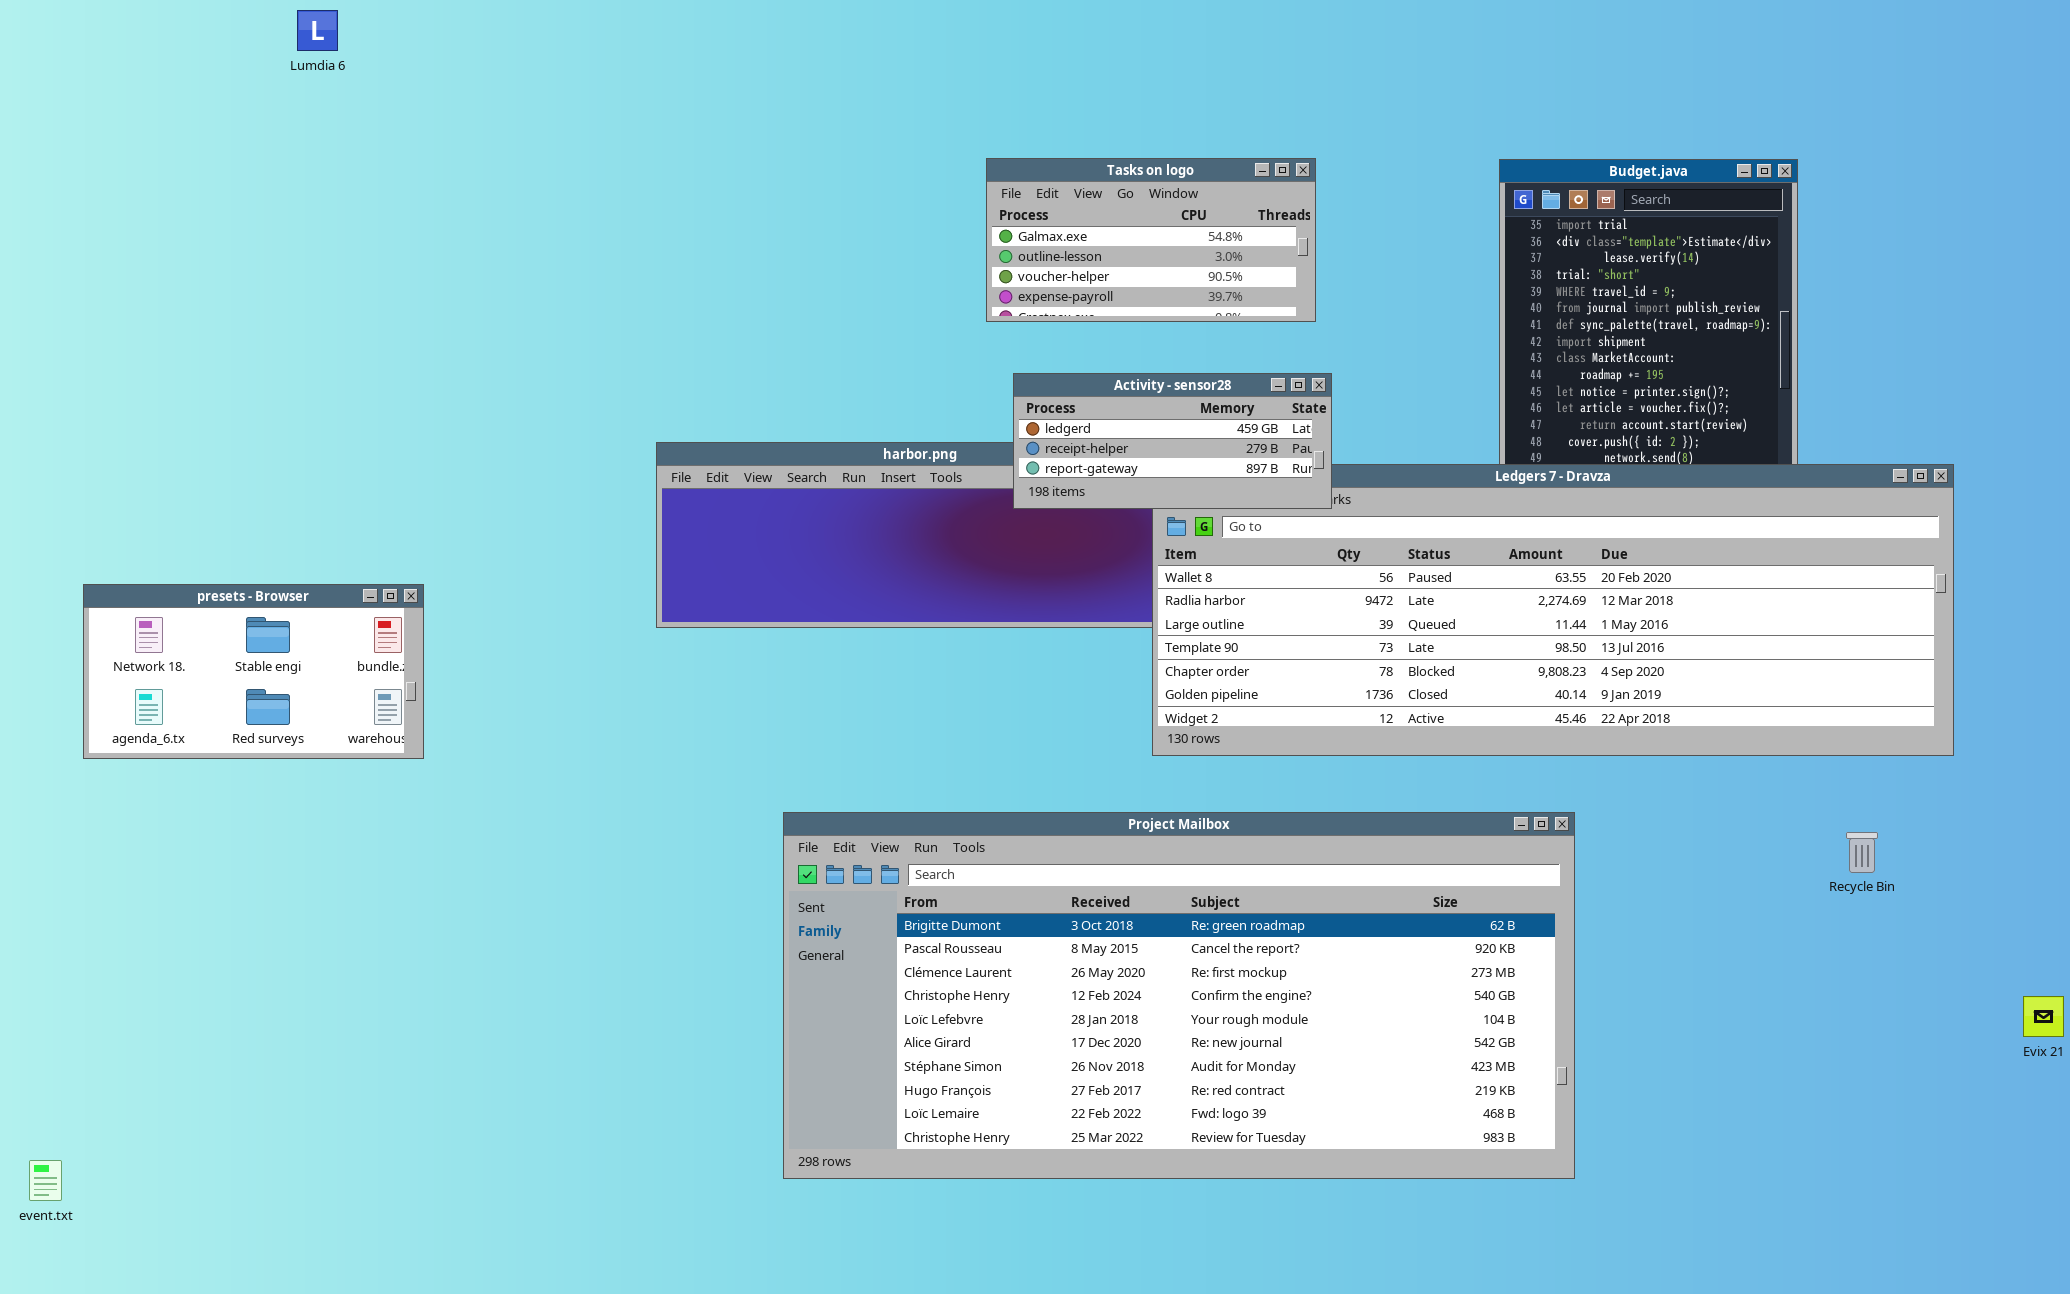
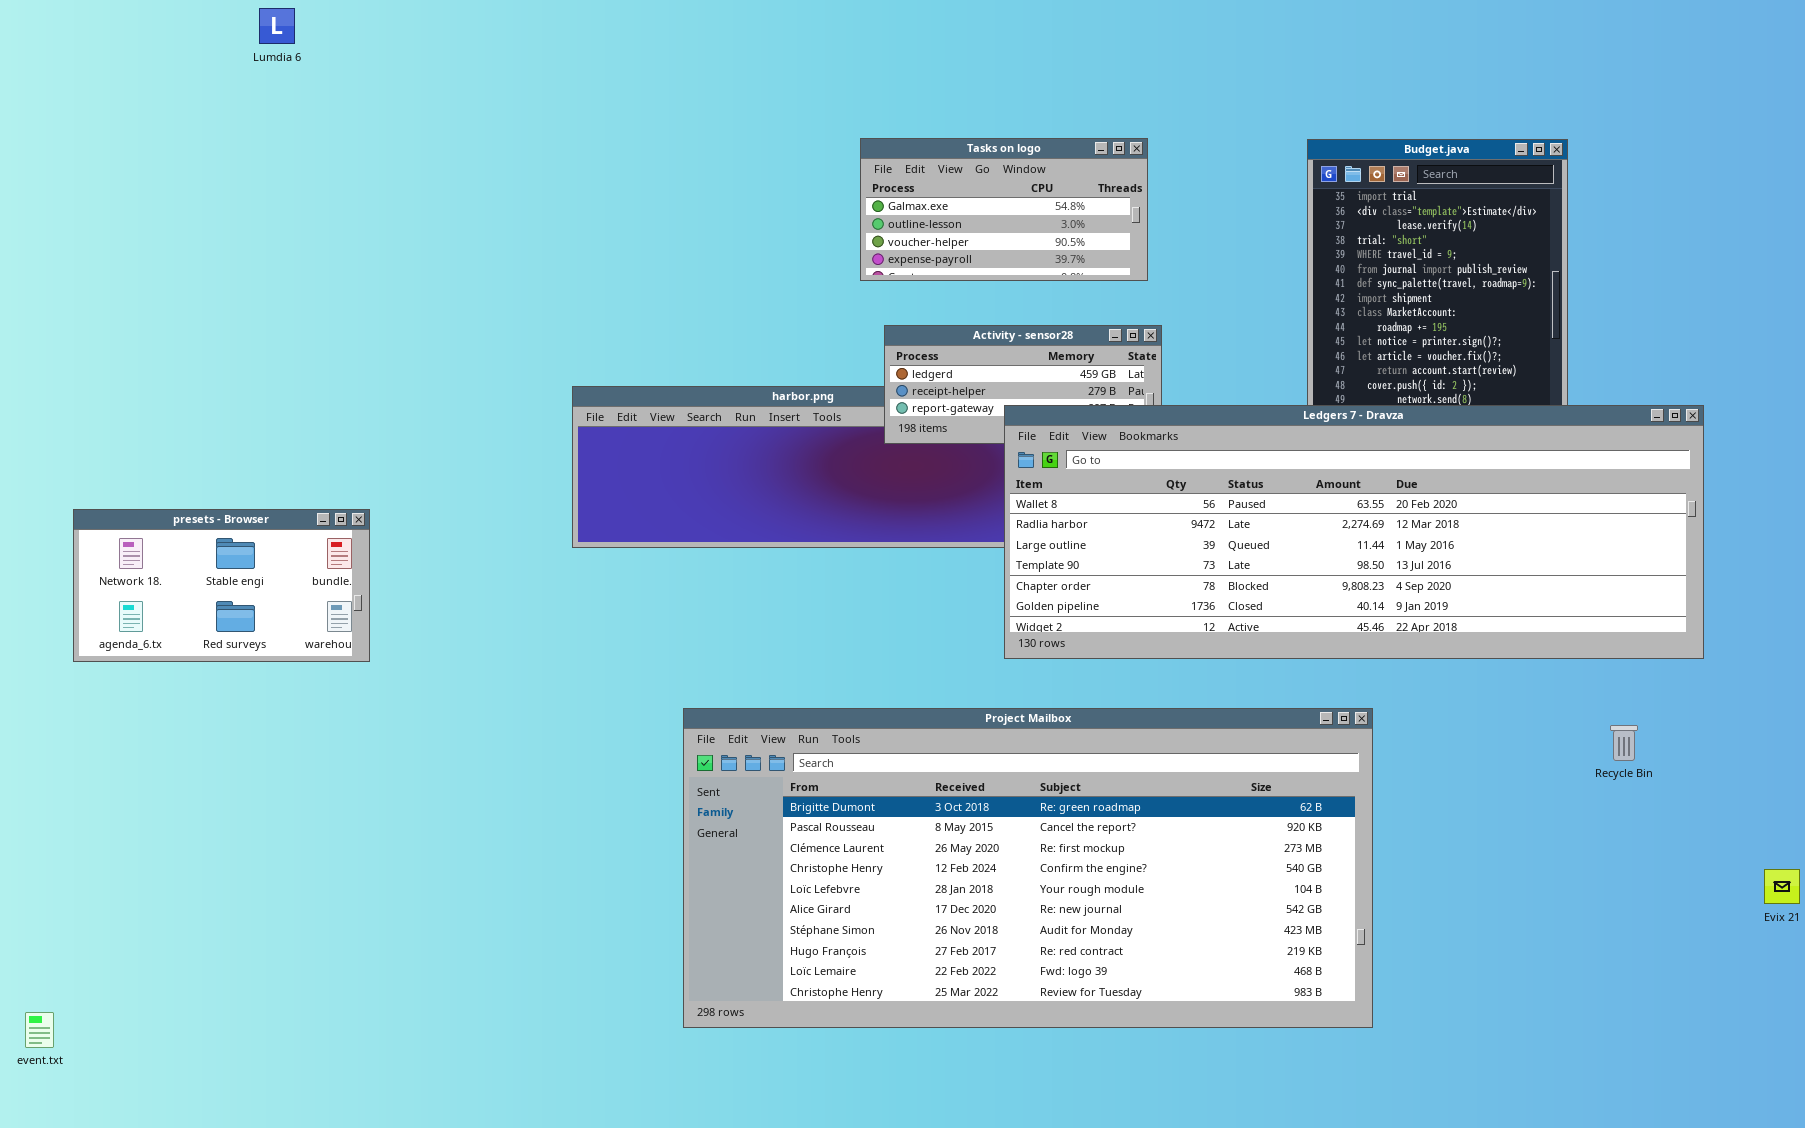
Ledgers 7 - Dravza: [1152,464,1954,756] -> [1004,405,1704,659], raised

